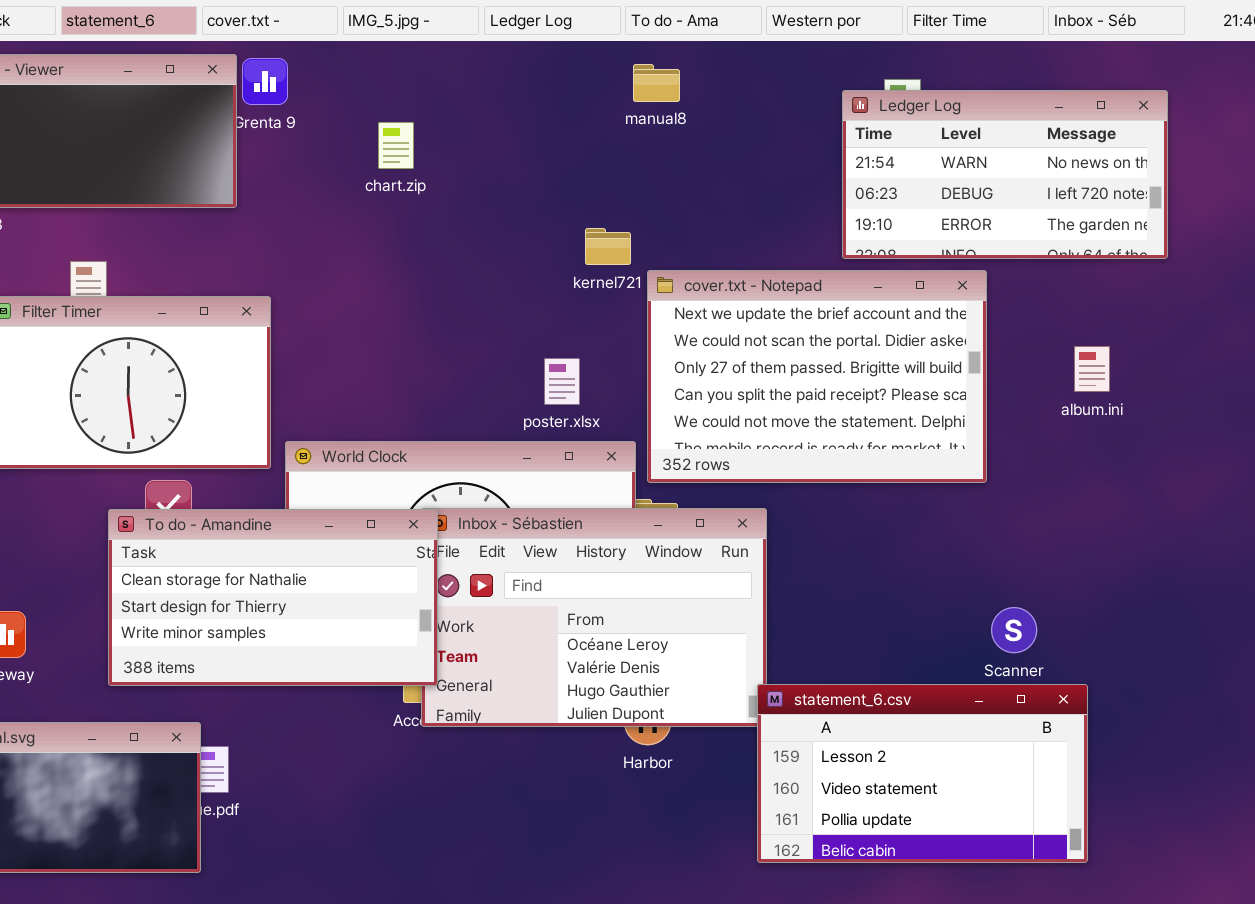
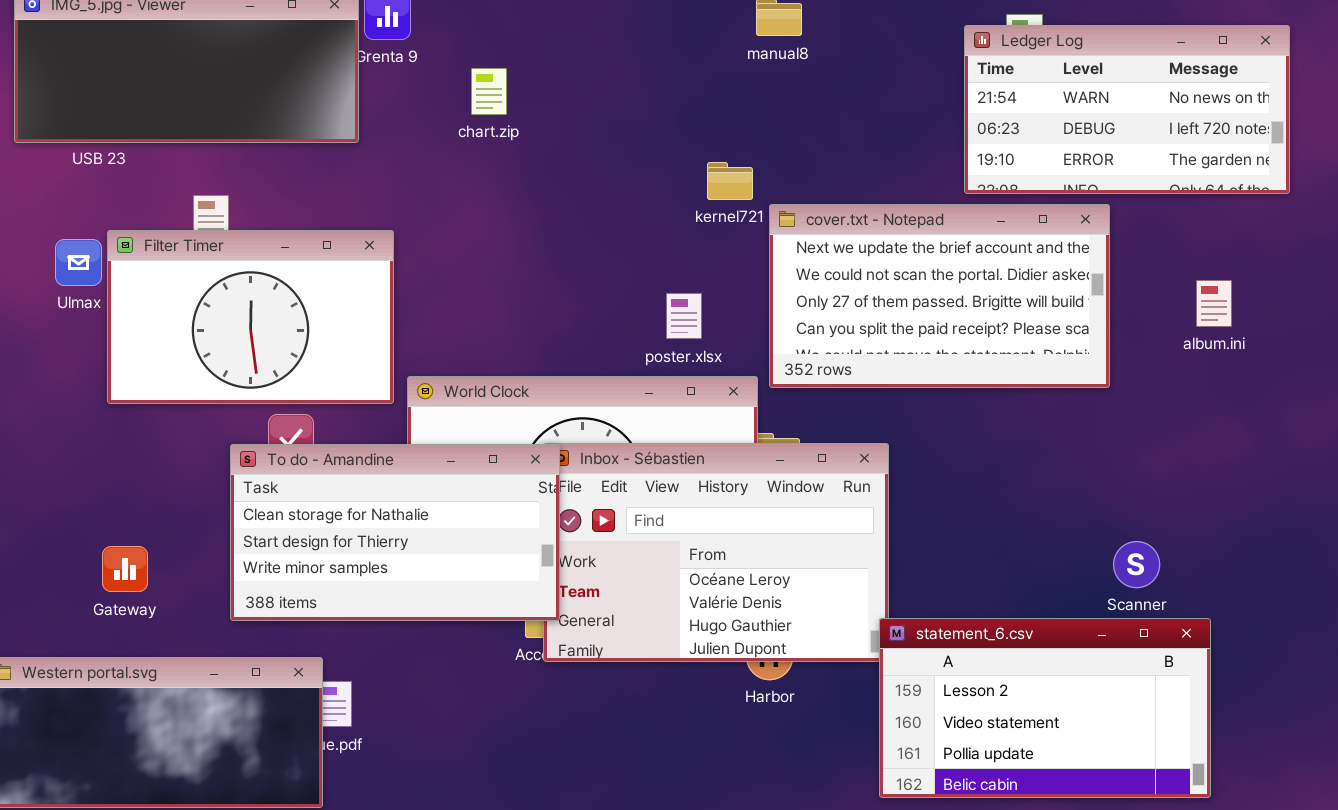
chart.zip: [378,122,414,169] -> [471,68,507,115], moved
cover.txt - Notepad: [647,270,987,483] -> [769,204,1110,388], resized

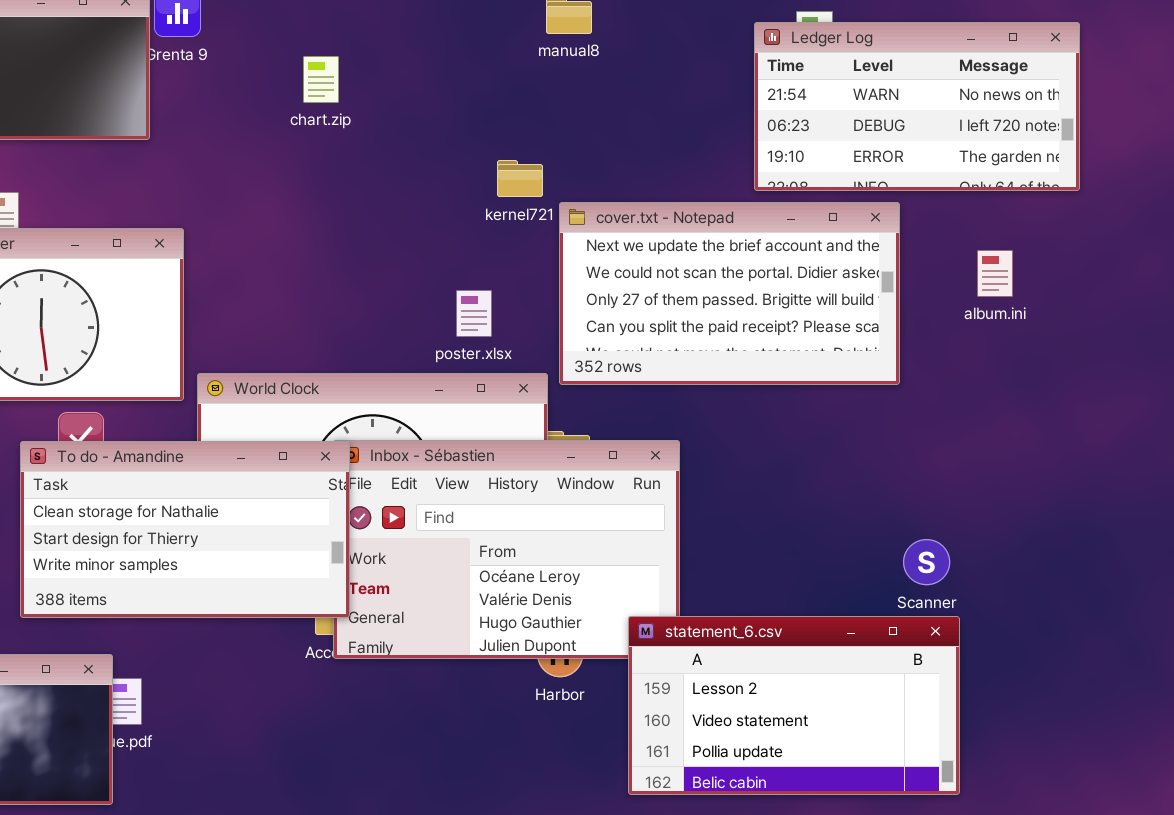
chart.zip: [471,68,507,115] -> [303,56,339,103], moved
album.ini: [1196,280,1232,327] -> [977,250,1013,297], moved
statement_6.csv: [879,618,1211,798] -> [628,616,960,795], moved

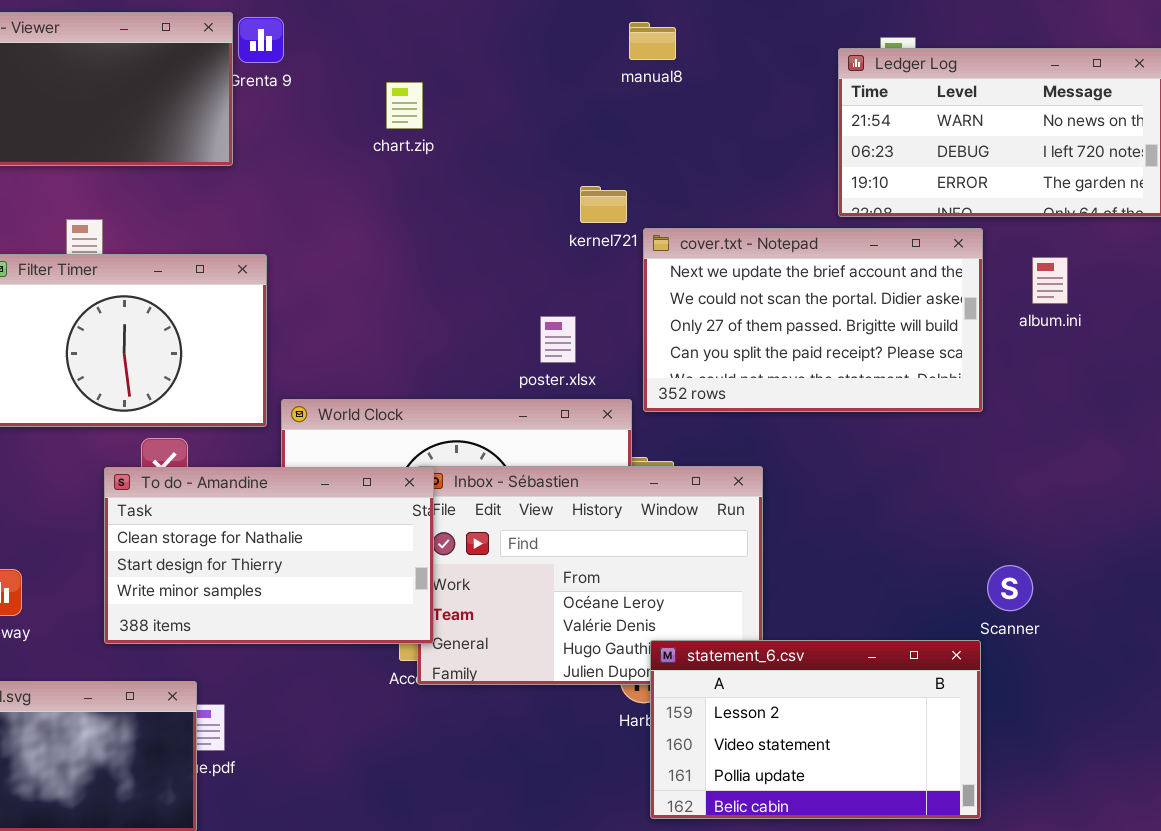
album.ini: [977,250,1013,297] -> [1032,257,1068,304], moved
statement_6.csv: [628,616,960,795] -> [650,640,981,819], moved

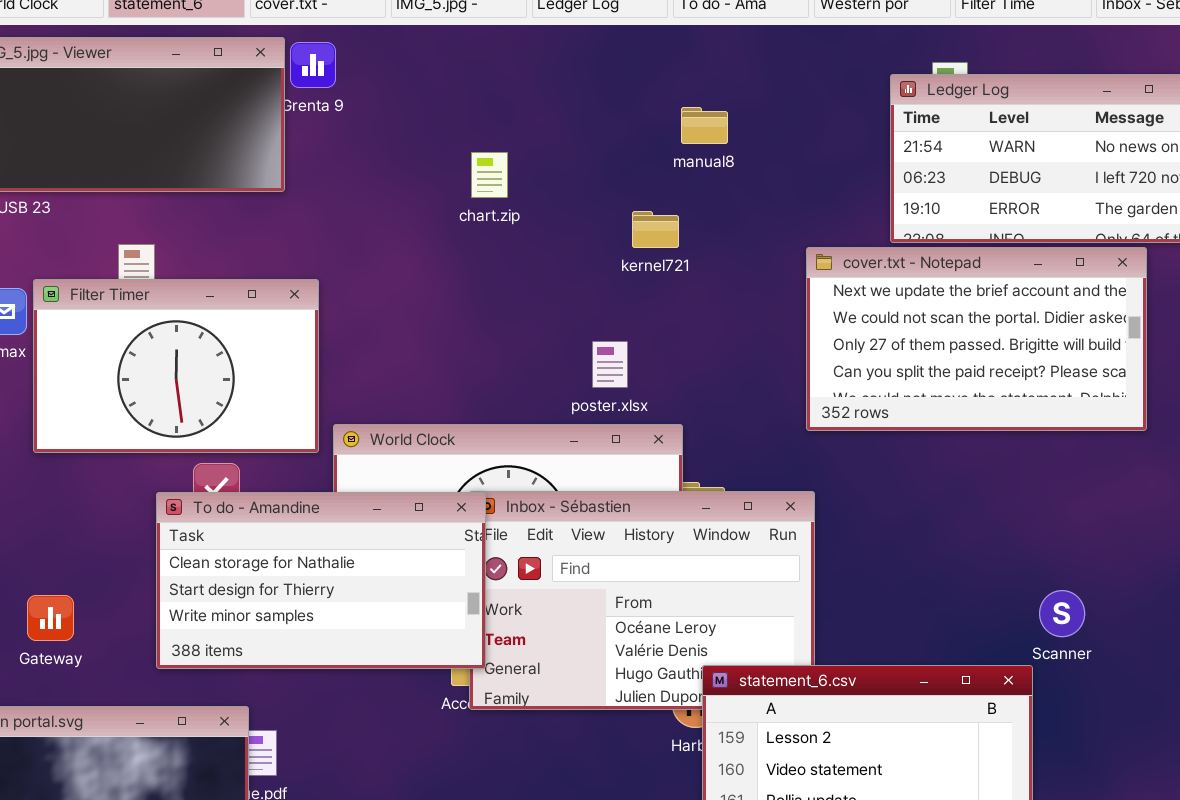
manual8: [629,22,676,60] -> [681,107,728,144], moved
chart.zip: [386,82,423,129] -> [471,152,508,198], moved
cover.txt - Notepad: [643,228,983,412] -> [806,247,1147,431], moved

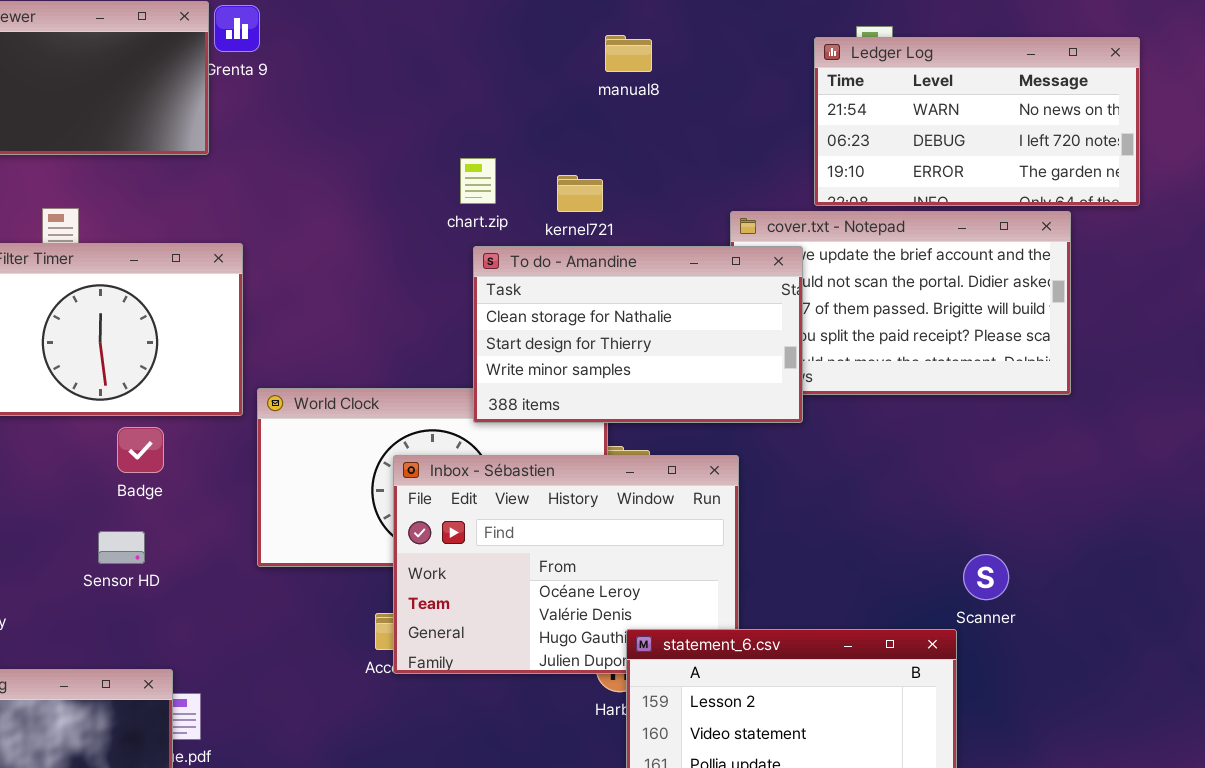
manual8: [681,107,728,144] -> [605,35,652,72], moved
chart.zip: [471,152,508,198] -> [460,158,496,204], moved
To do - Amandine: [156,492,486,669] -> [473,246,803,423], moved

